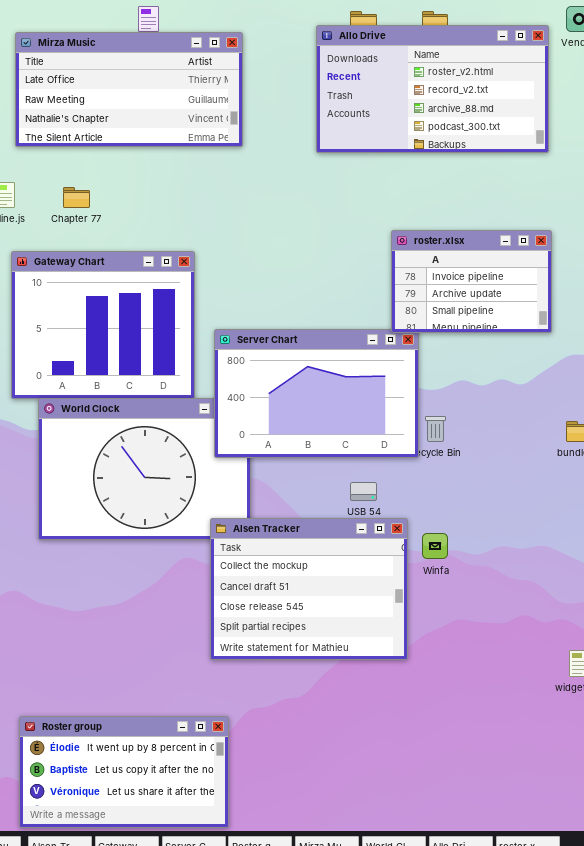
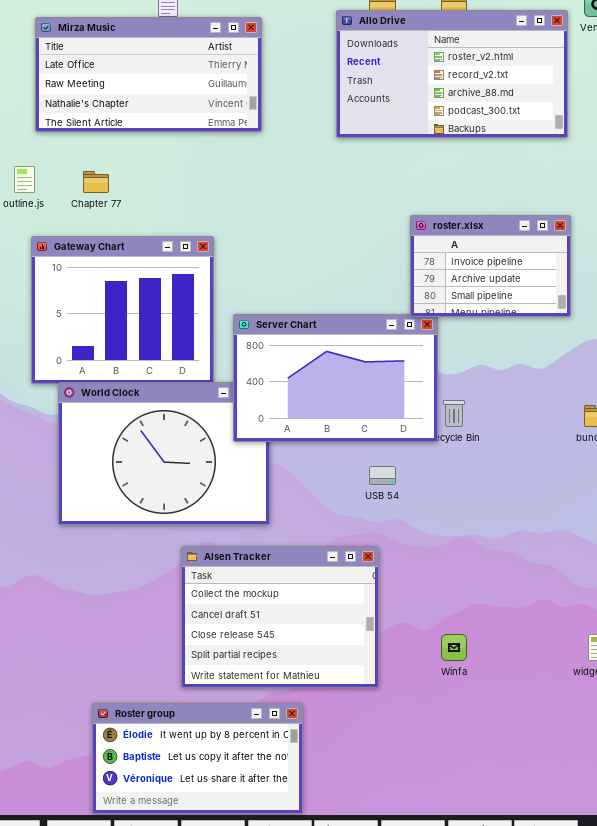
Alsen Tracker: [210,518,408,660] -> [181,546,379,688], moved
Winfa: [422,533,448,559] -> [441,634,467,661], moved
Roster group: [19,716,229,828] -> [92,703,303,814], moved

